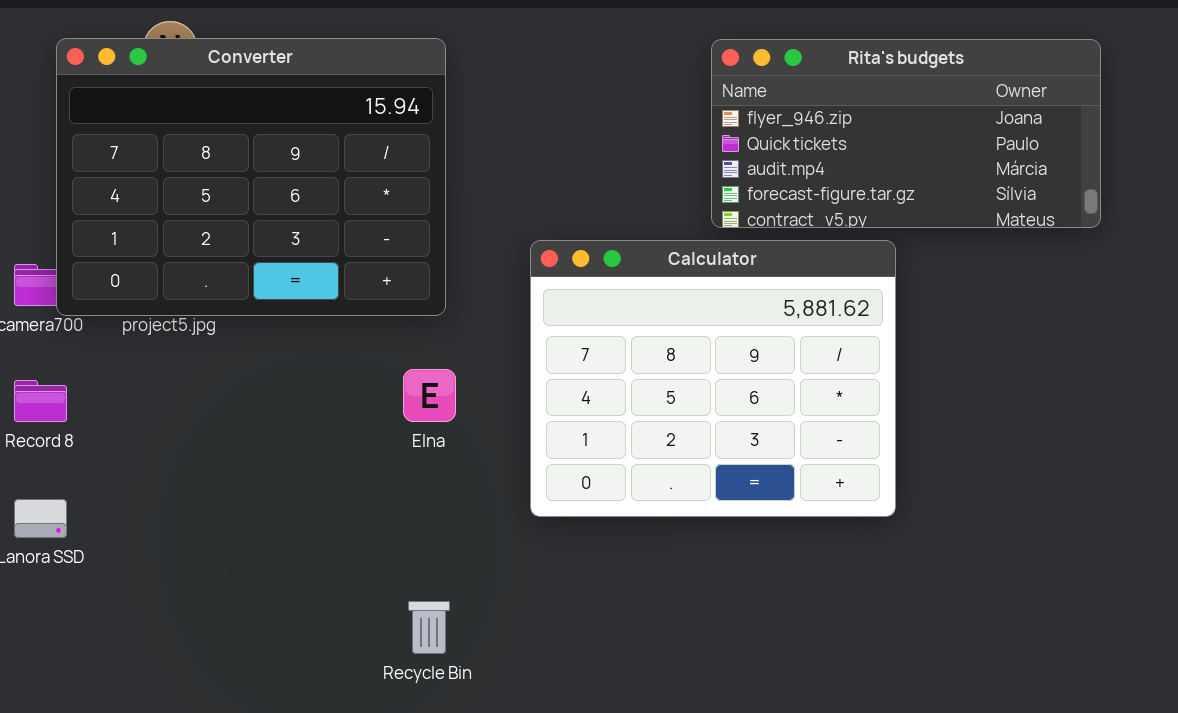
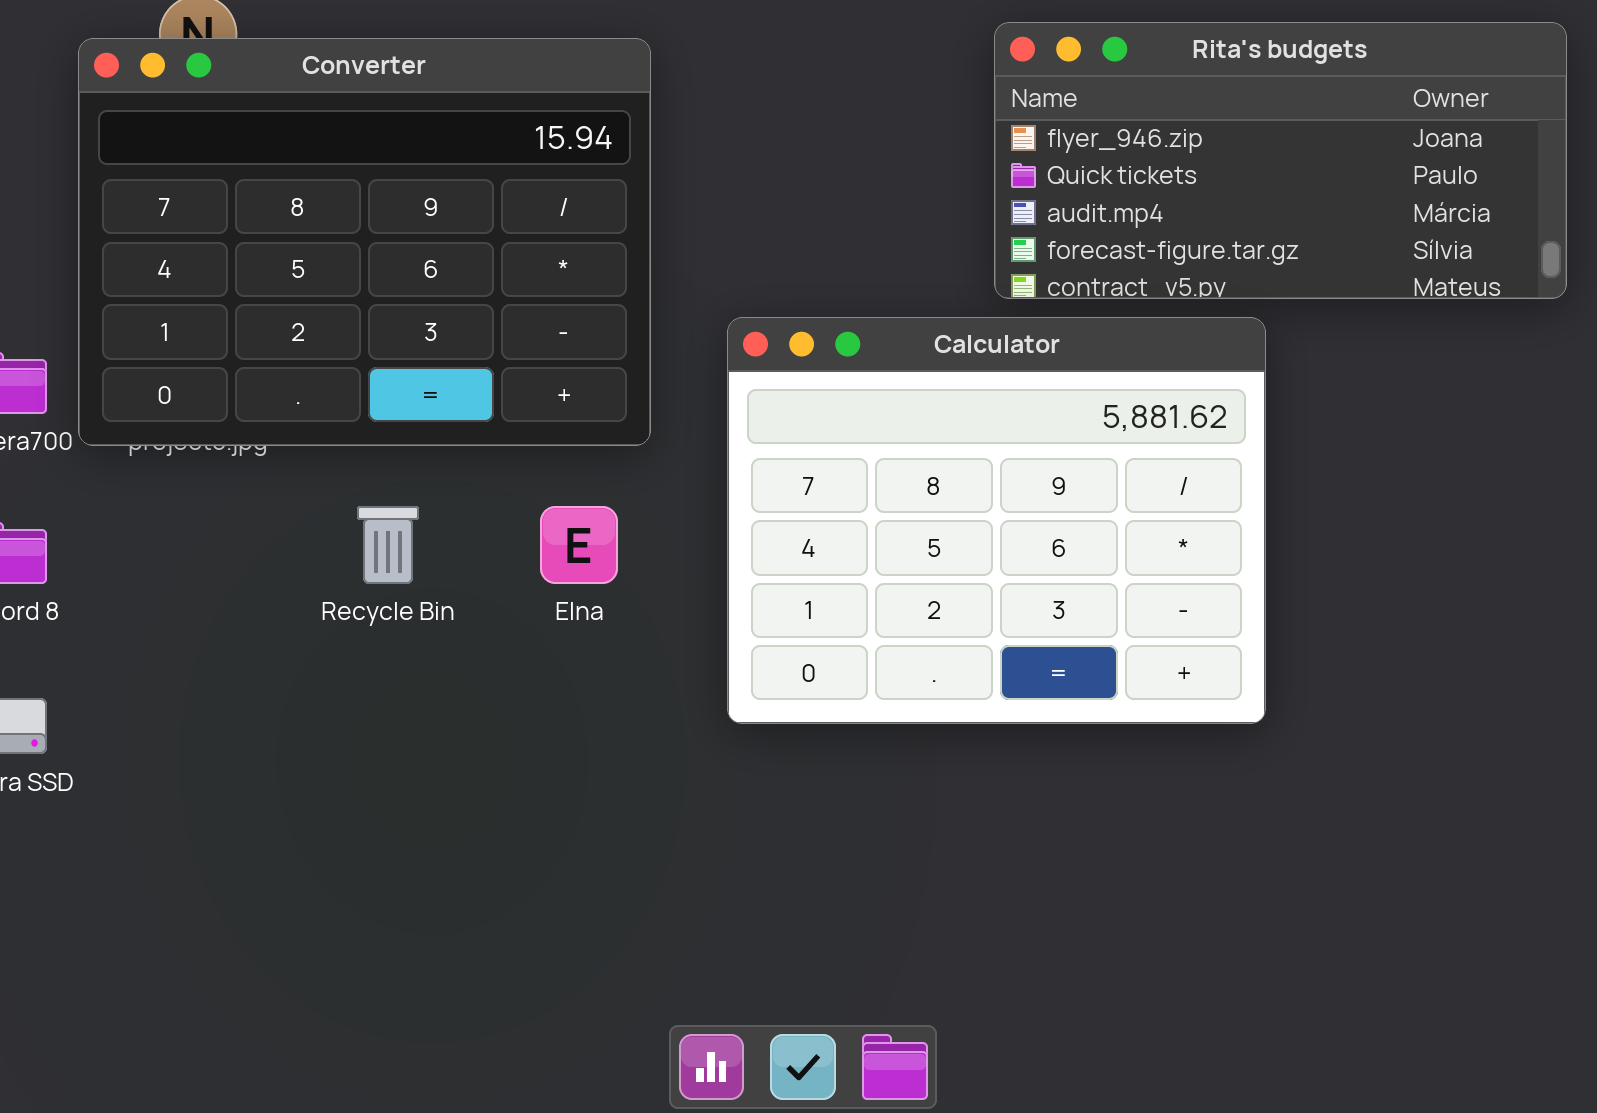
Converter: [56,38,446,316] -> [78,38,651,446], moved
Recycle Bin: [408,601,450,654] -> [357,506,419,584], moved

